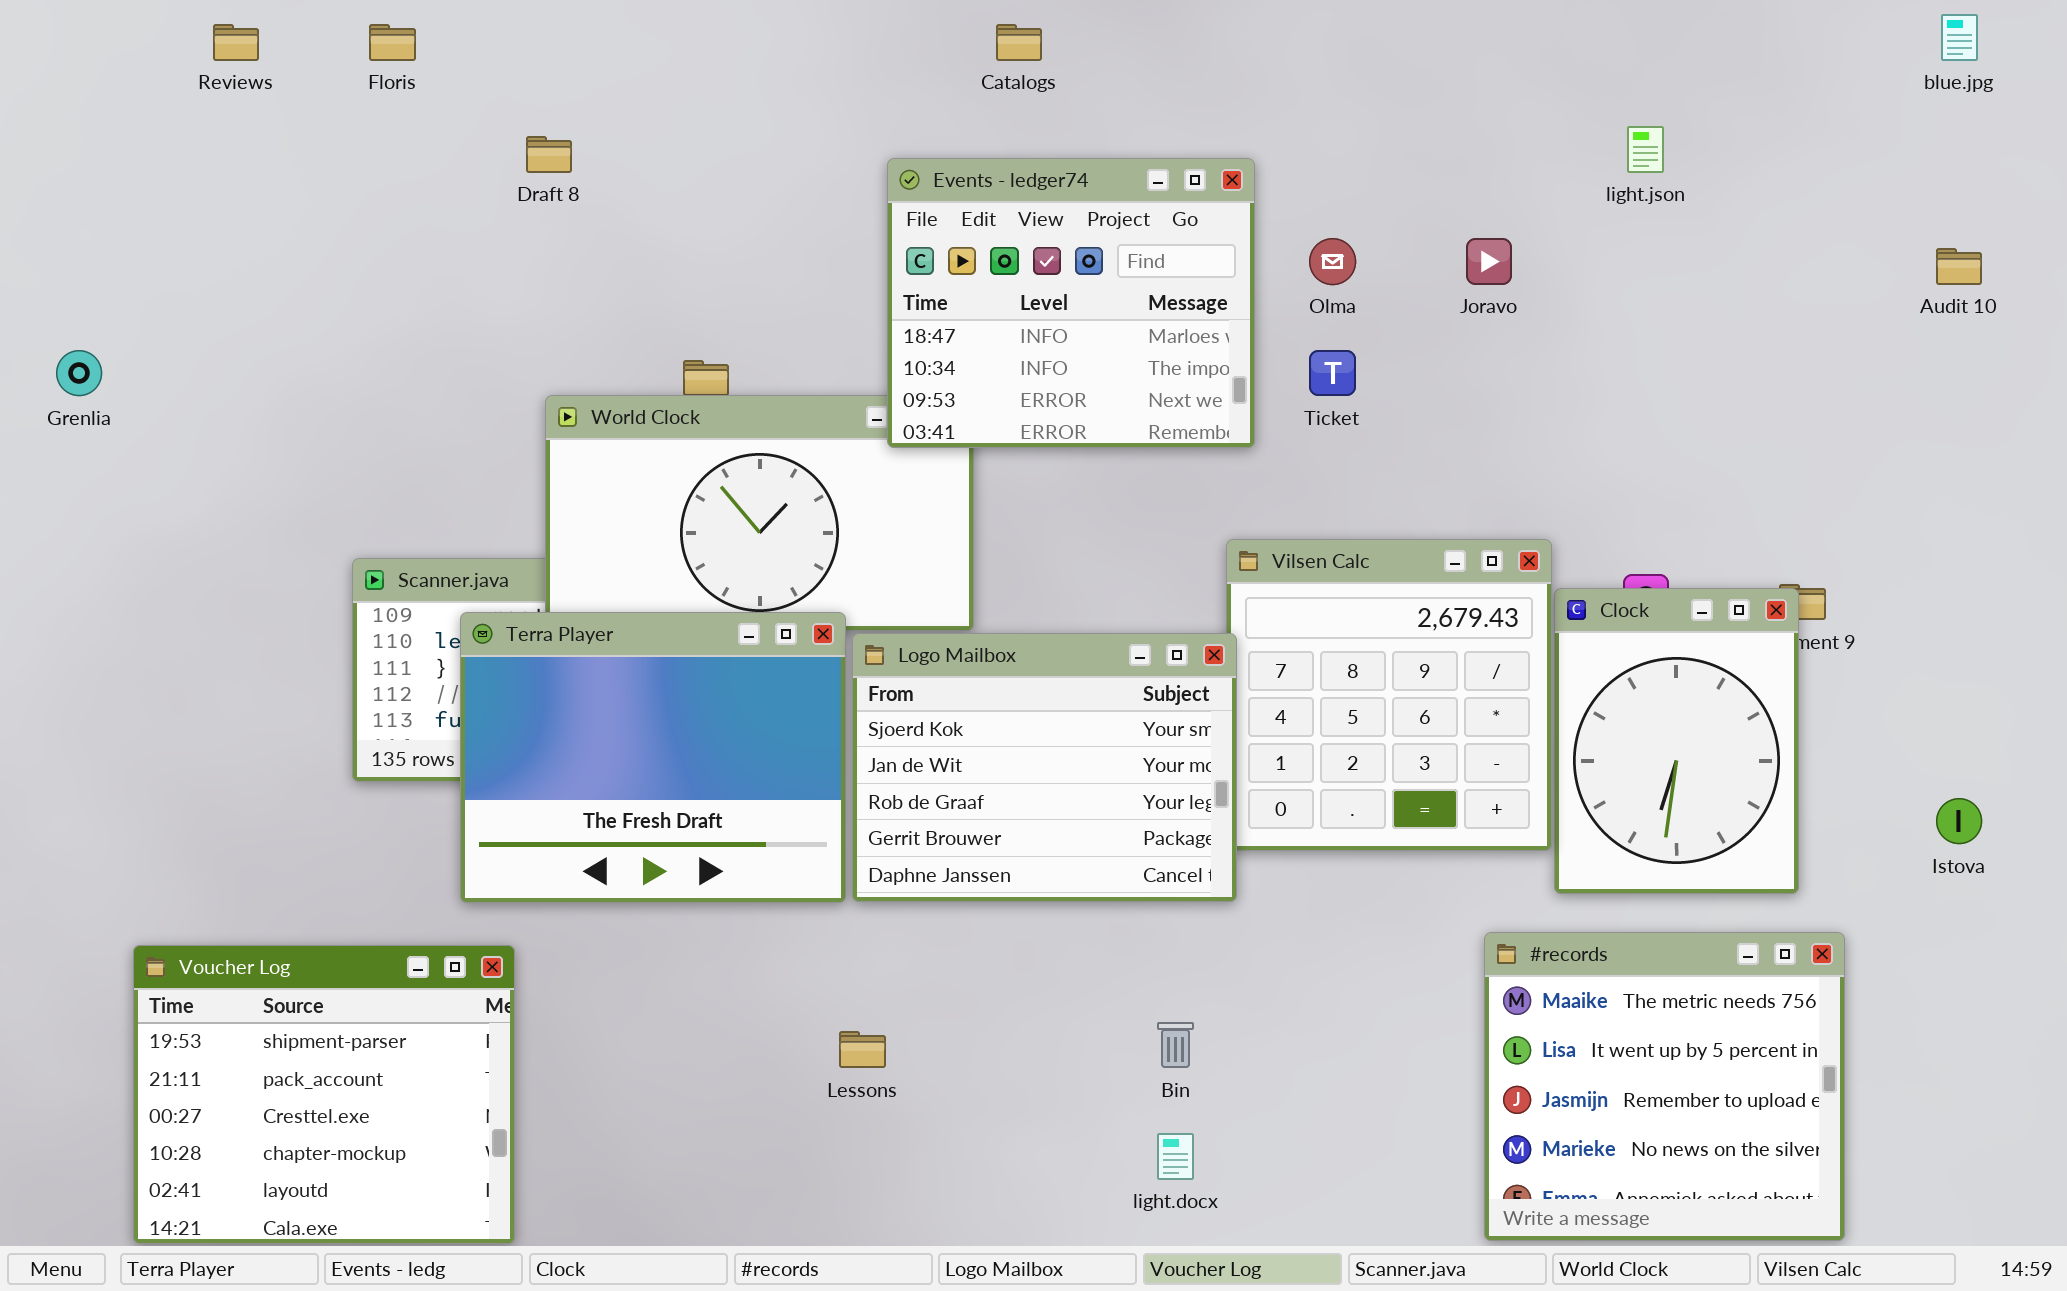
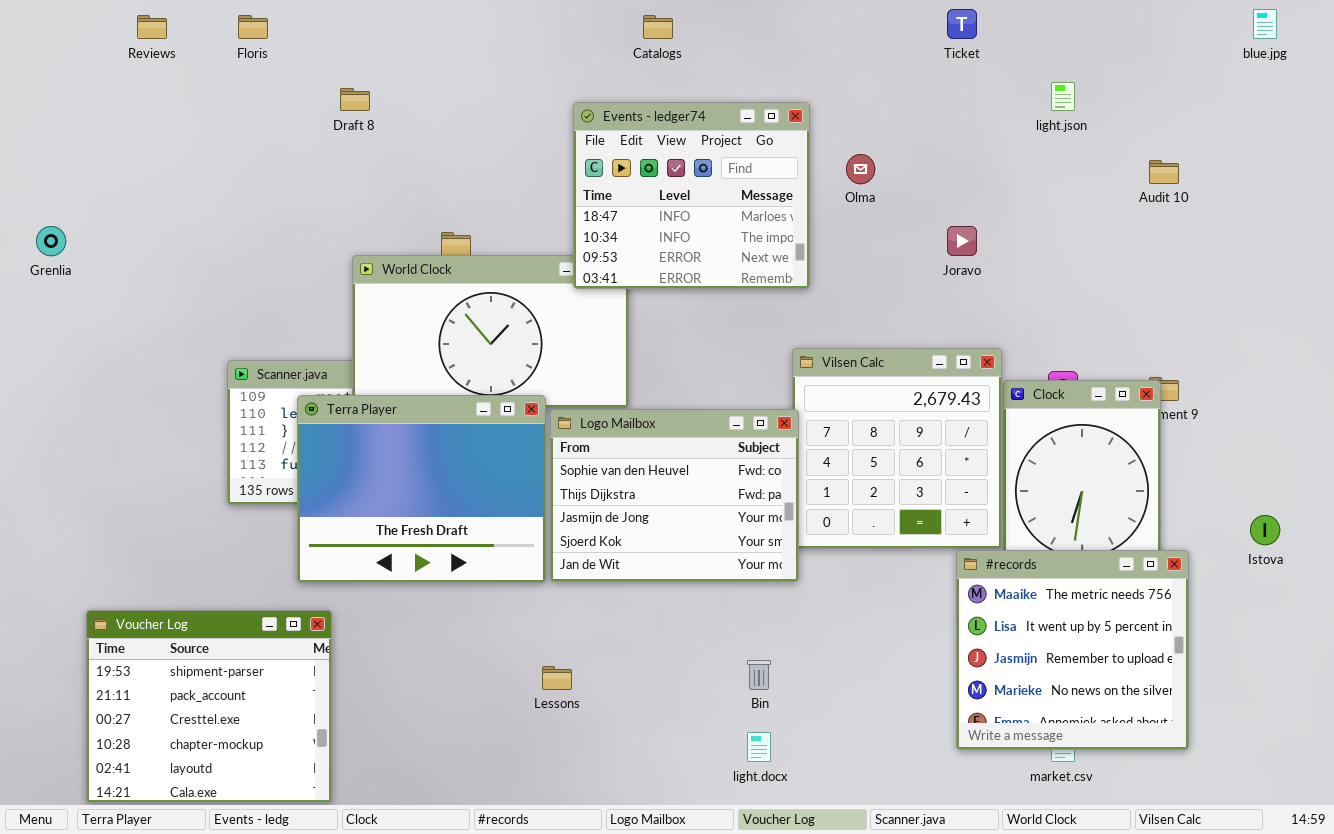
Joravo: [1466,238,1512,285] -> [947,226,977,256], moved
Audit 10: [1936,248,1982,285] -> [1149,160,1179,184], moved
Ticket: [1309,350,1356,396] -> [947,9,977,39], moved
Logo Mailbox: [852,633,1237,902] -> [550,409,799,582], scrolled up 3 rows
#records: [1484,932,1845,1241] -> [956,550,1189,750], moved

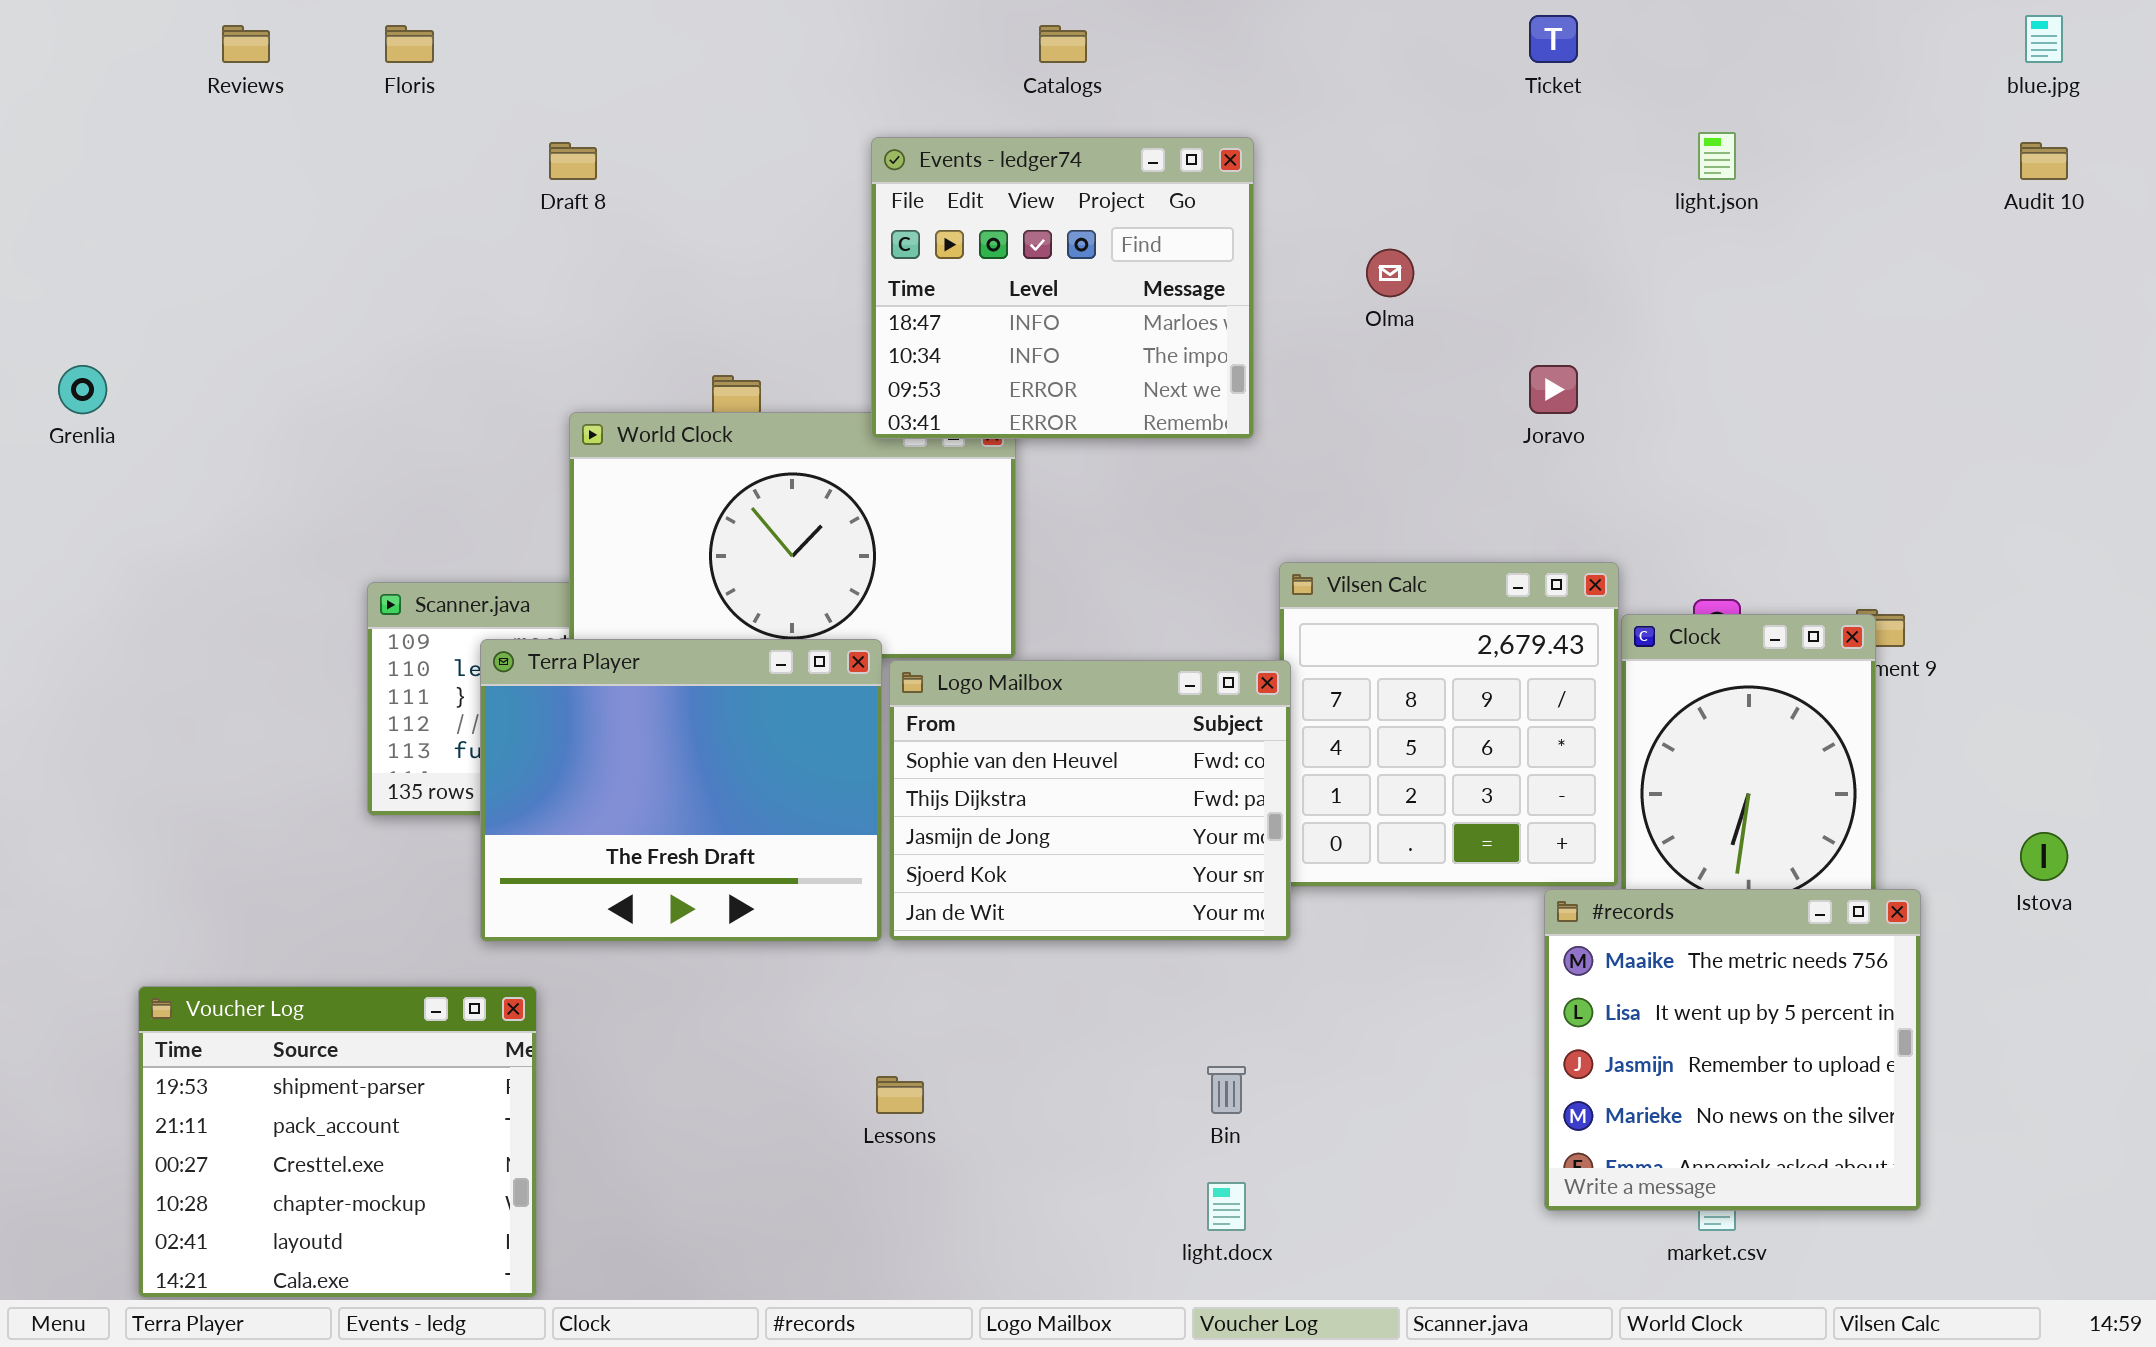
Events - ledger74: [573,102,810,289] -> [871,137,1254,439], moved
Audit 10: [1149,160,1179,184] -> [2020,142,2068,180], moved

